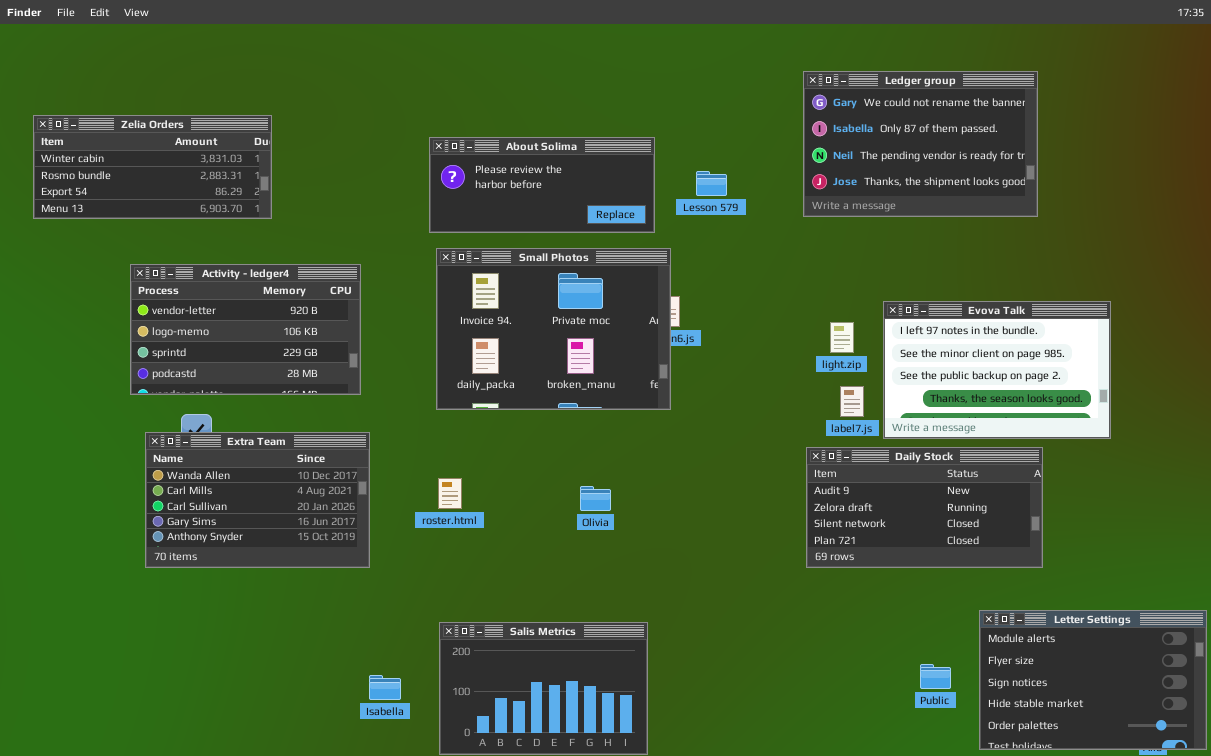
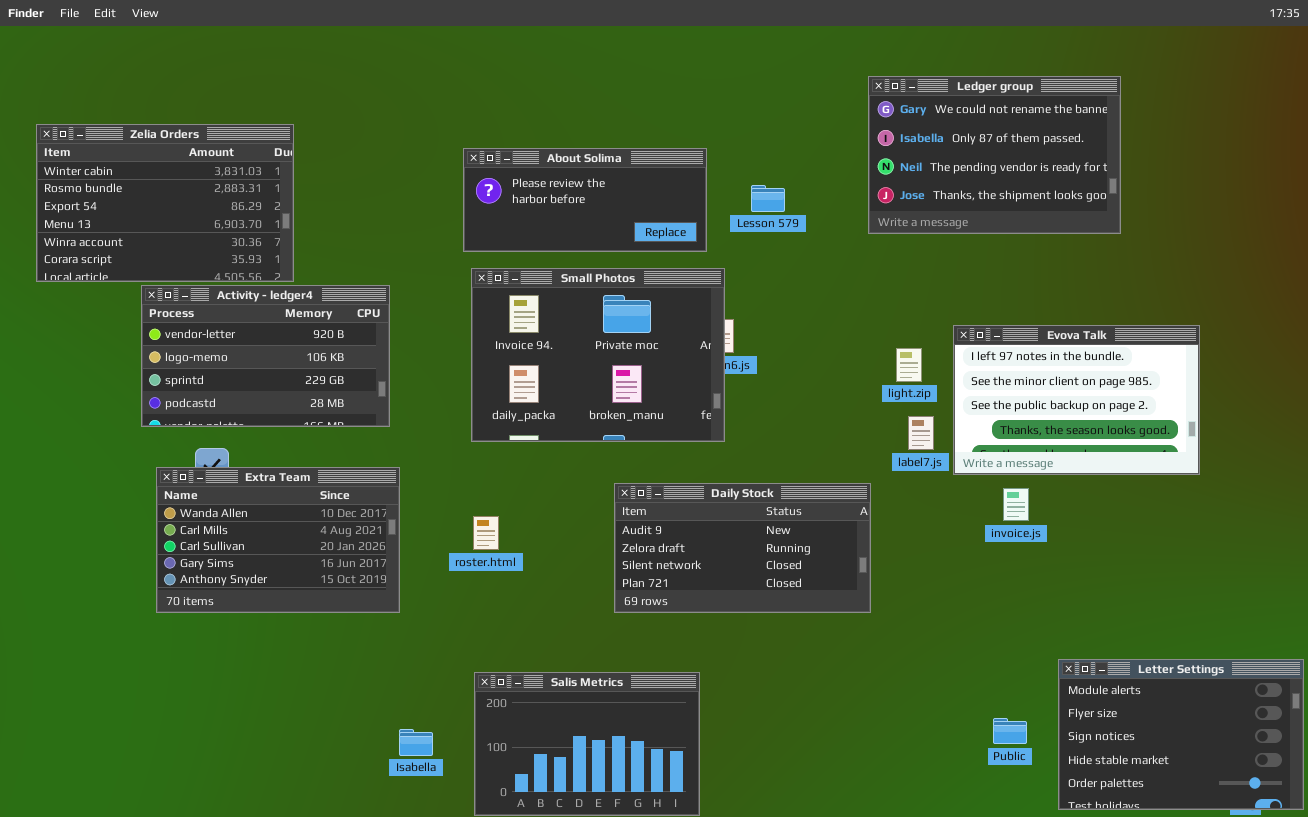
Zelia Orders: [33,115,272,219] -> [36,124,294,282], resized
Daily Stock: [806,447,1043,568] -> [614,483,871,613], moved

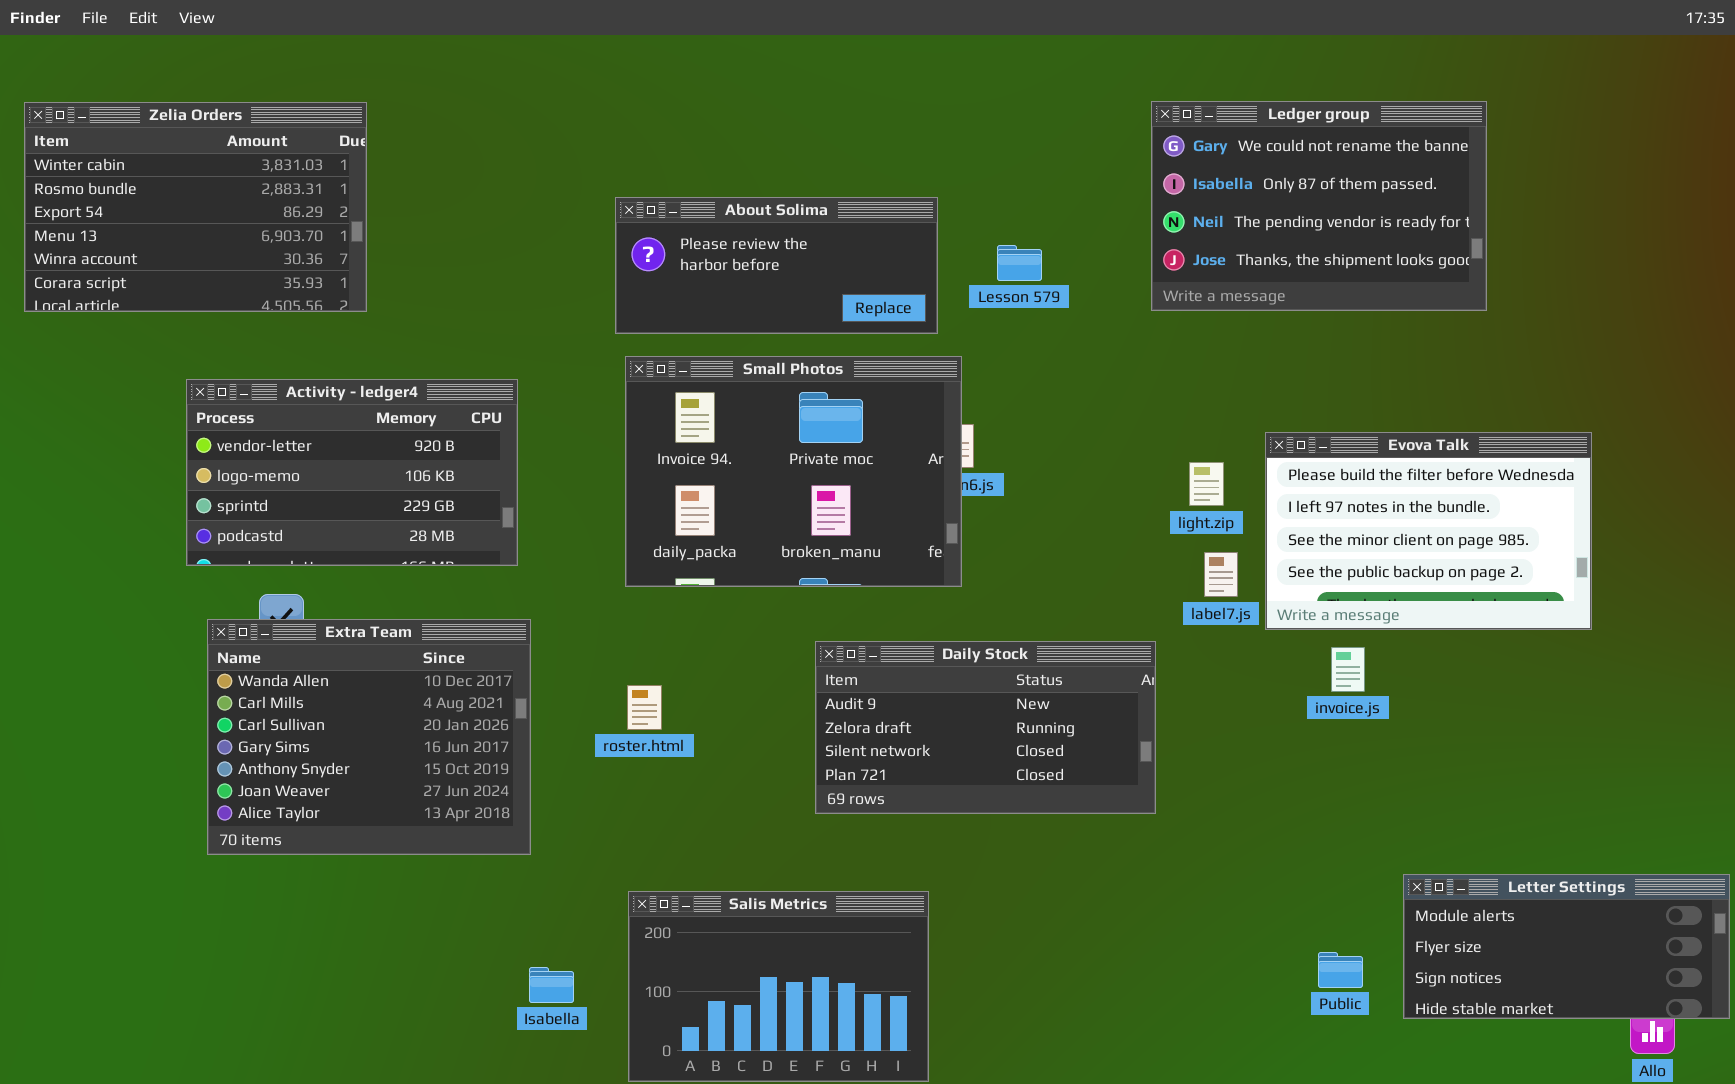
Zelia Orders: [36,124,294,282] -> [24,102,367,312], moved
Evova Talk: [953,325,1200,475] -> [1265,432,1592,630], scrolled up 1 row
Extra Team: [156,467,400,613] -> [207,619,531,855], resized
Letter Settings: [1058,659,1304,810] -> [1403,874,1730,1019], resized

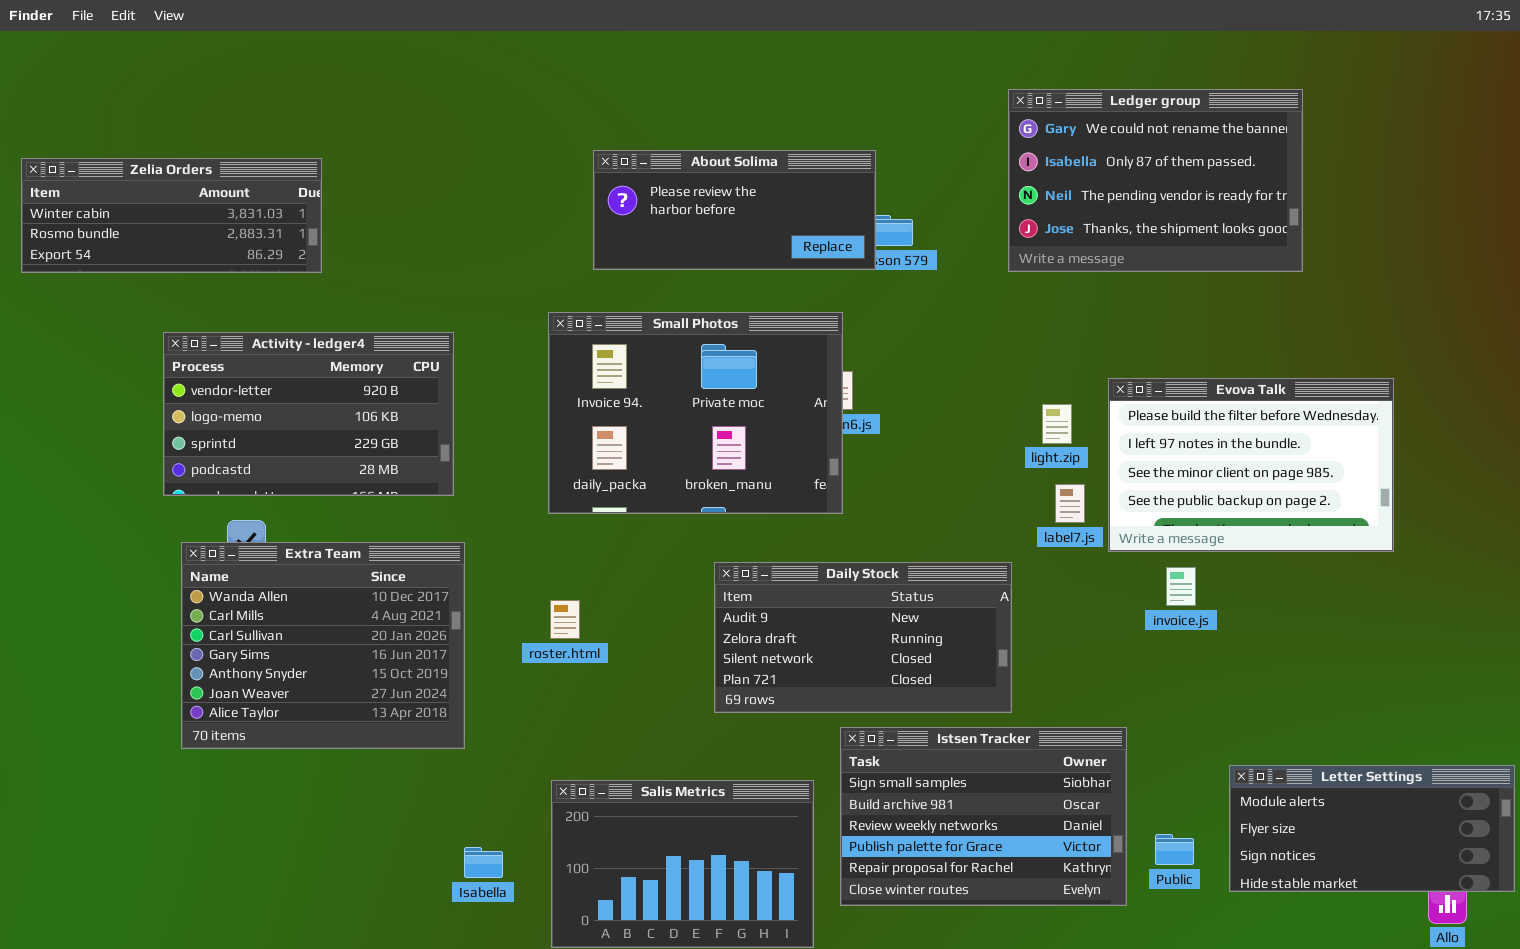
Zelia Orders: [24,102,367,312] -> [21,158,322,273], resized
About Solima: [615,197,938,334] -> [593,150,876,270], moved
Istsen Tracker: none -> [840,727,1127,906], opened

